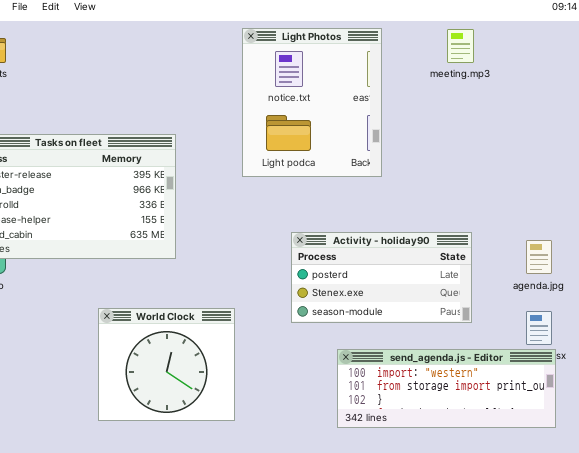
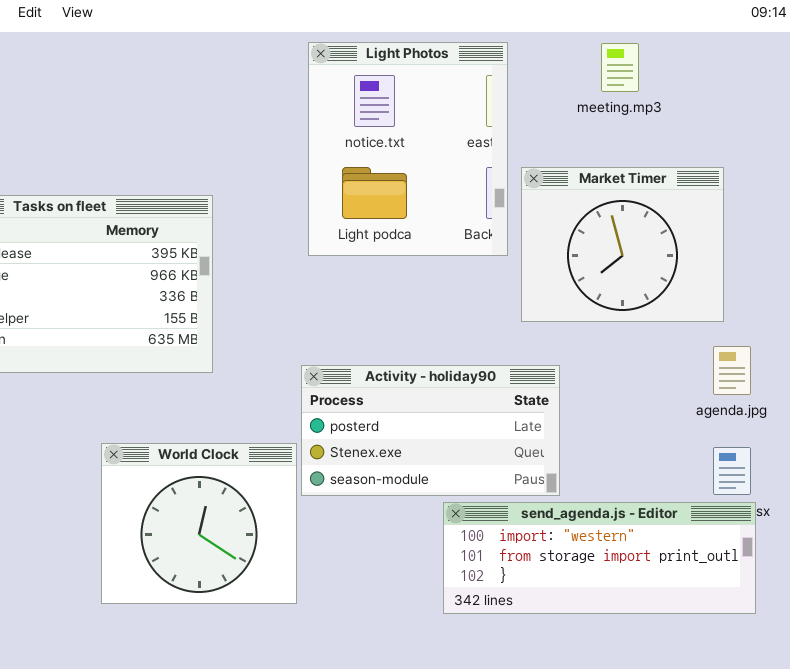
Market Timer: none -> [521,167,724,322], opened
Activity - holiday90: [291,232,472,323] -> [301,365,560,496], moved

